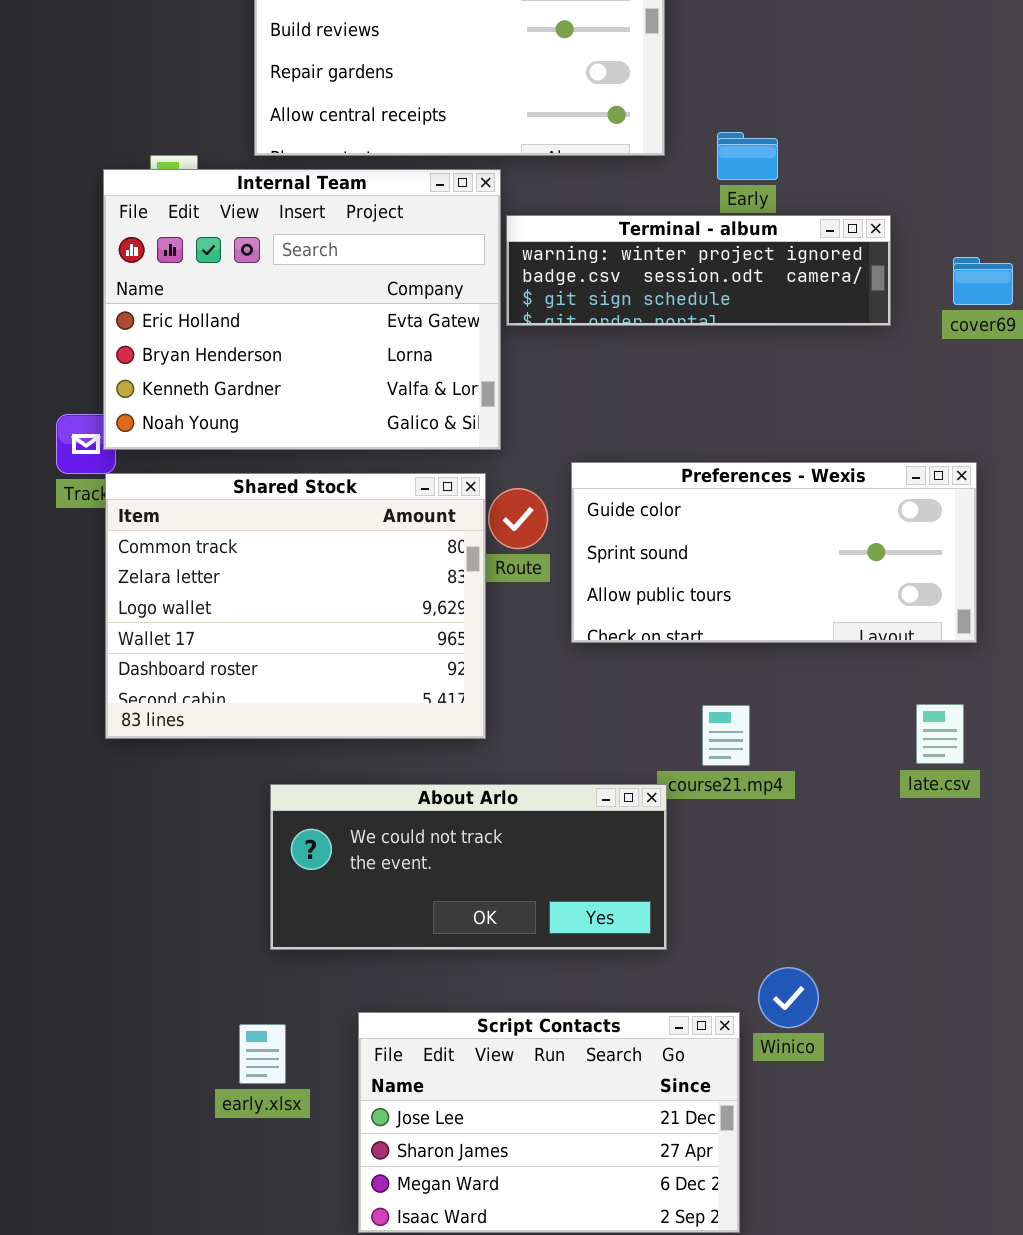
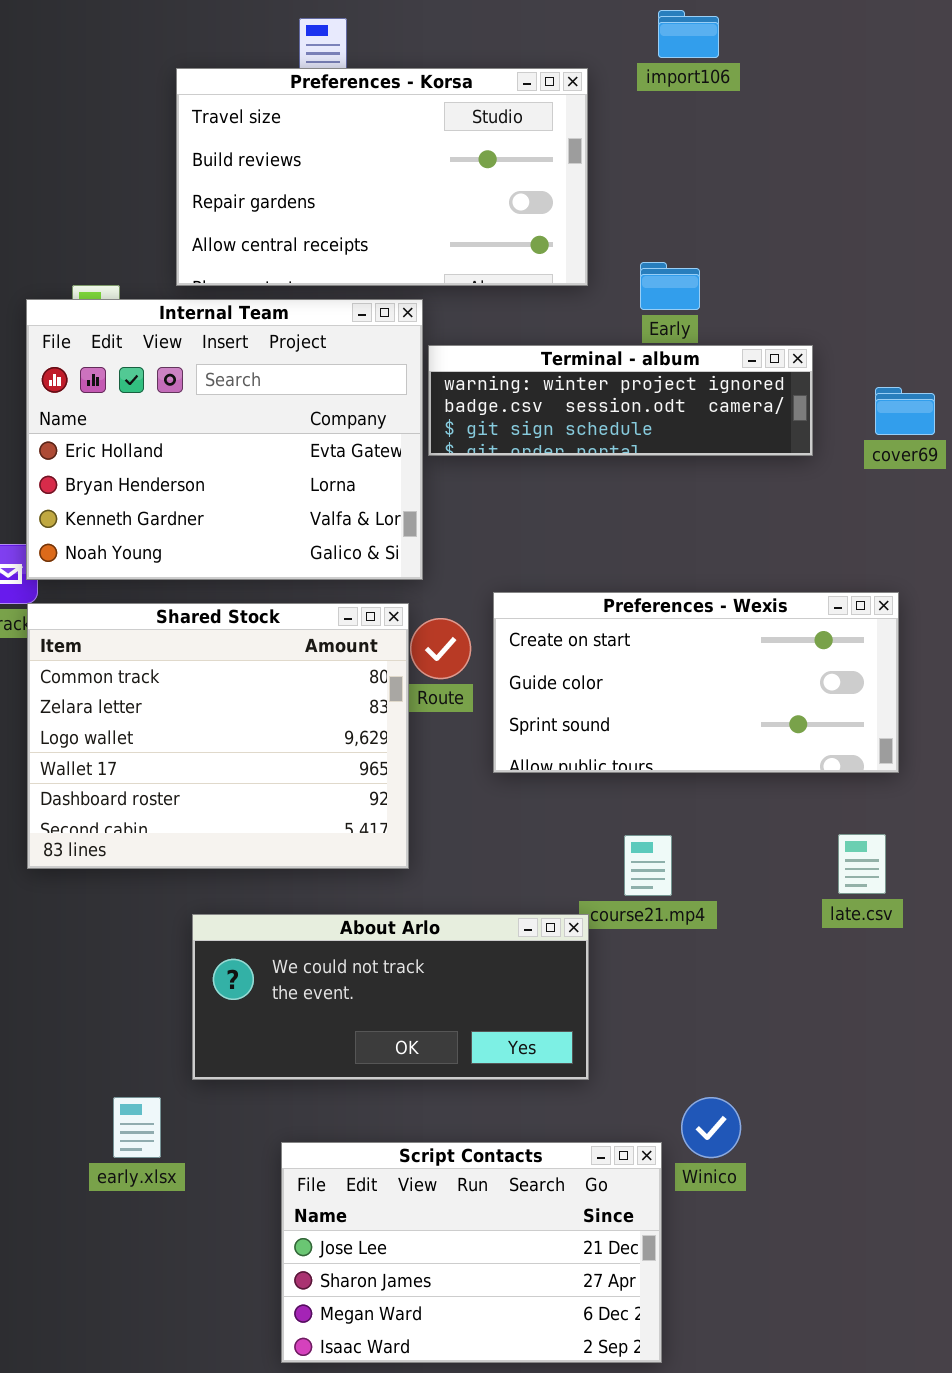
Preferences - Wexis: [571,462,977,643] -> [493,592,899,773], scrolled up 1 row
early.xlsx: [239,1024,286,1084] -> [113,1097,161,1158], moved

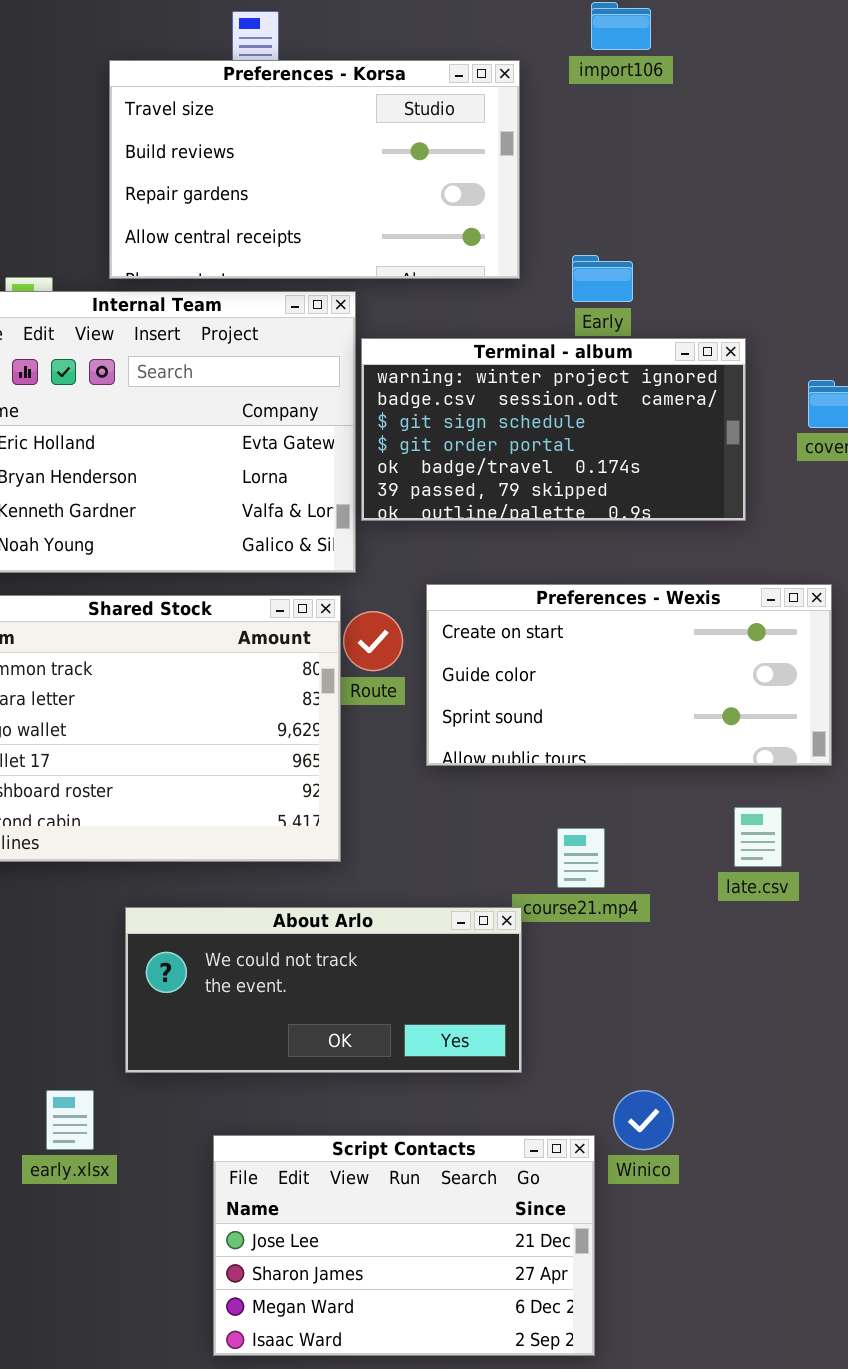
Terminal - album: [428,345,813,456] -> [361,338,746,521], resized
late.csv: [838,834,886,894] -> [734,807,782,867], moved

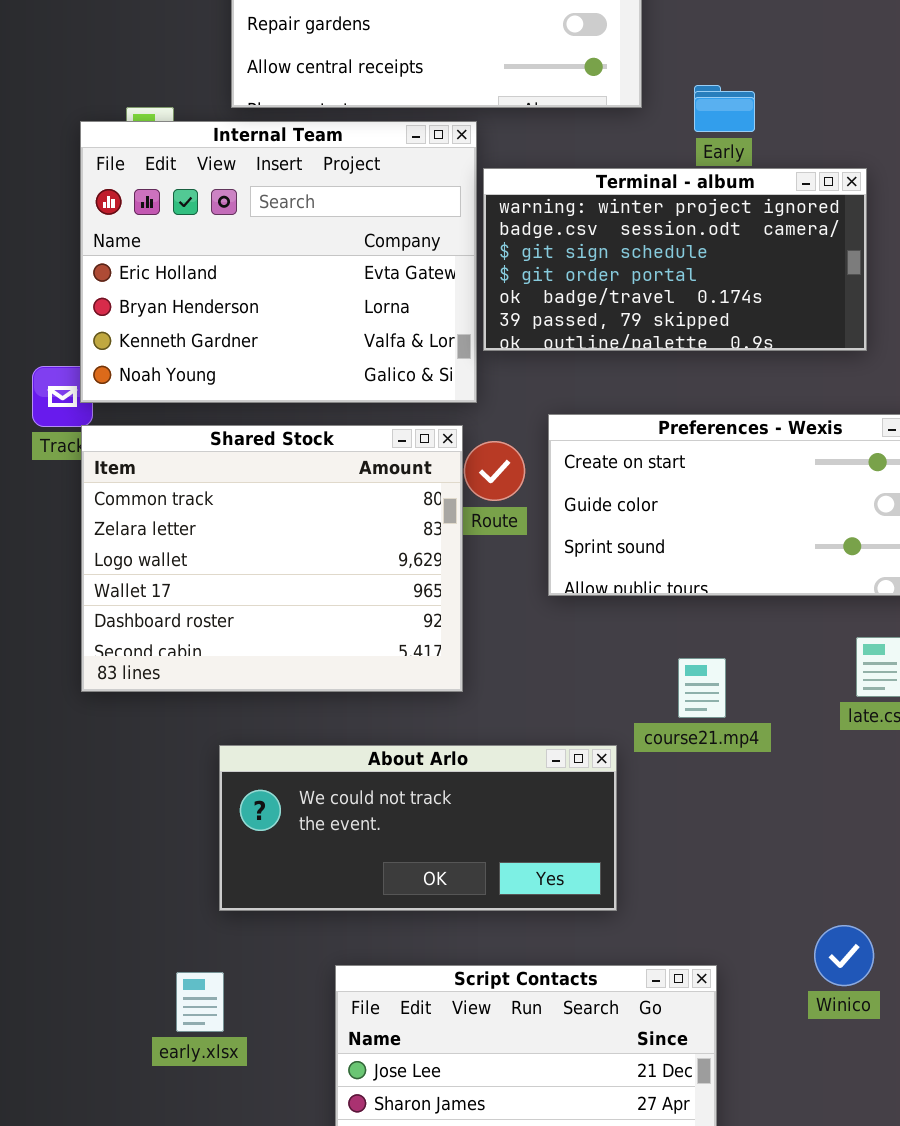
About Arlo: [125,907,522,1073] -> [219,745,617,911], moved
early.xlsx: [46,1090,94,1150] -> [176,972,224,1032], moved
Winico: [613,1090,674,1150] -> [814,925,874,986], moved

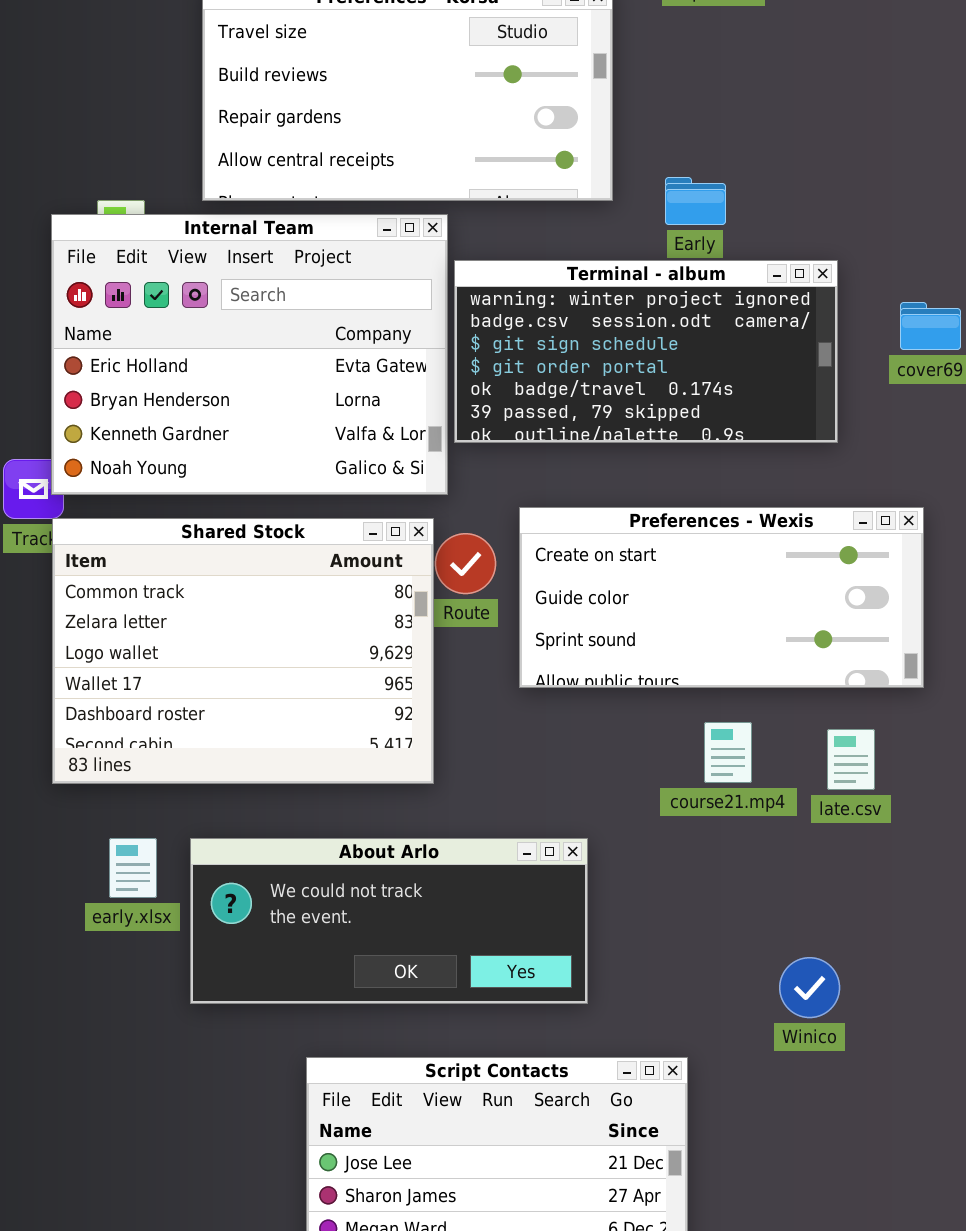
course21.mp4: [678,658,726,718] -> [704,722,752,783], moved
Winico: [814,925,874,986] -> [779,957,840,1018], moved
early.xlsx: [176,972,224,1032] -> [109,838,157,898], moved

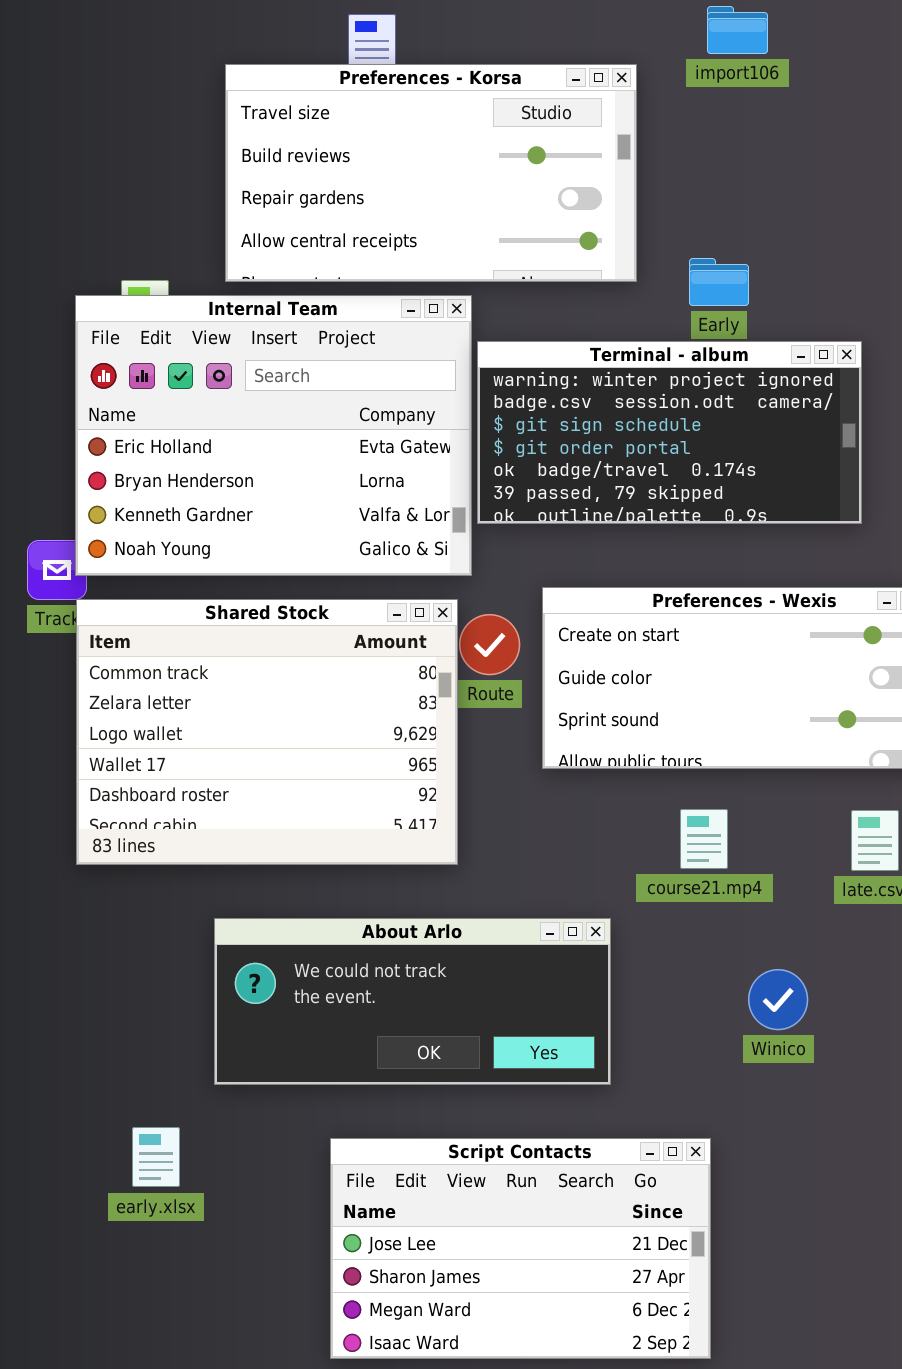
course21.mp4: [704,722,752,783] -> [680,809,728,869], moved
early.xlsx: [109,838,157,898] -> [132,1127,180,1187], moved
Winico: [779,957,840,1018] -> [748,969,808,1030], moved

